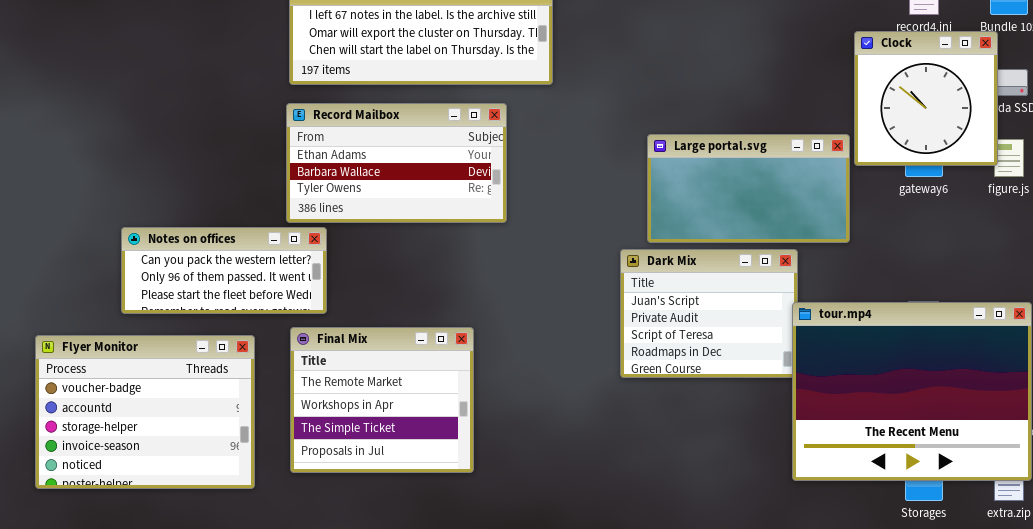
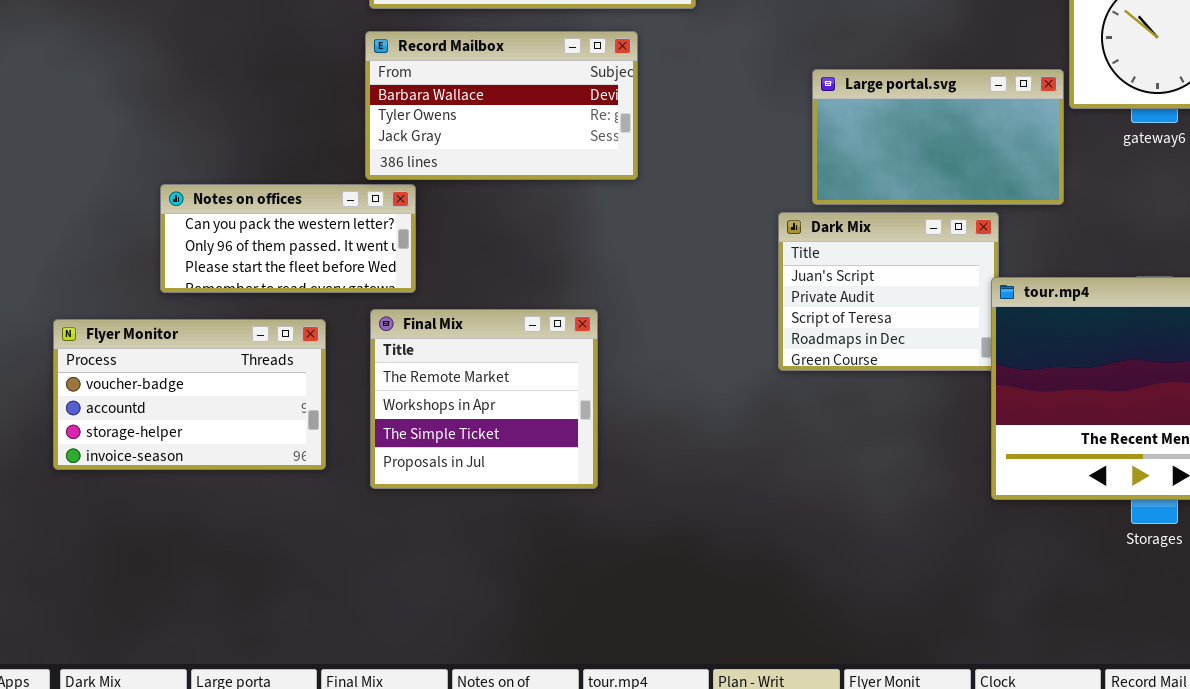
Record Mailbox: [286,103,507,223] -> [365,31,638,180], scrolled down 1 row
Flyer Monitor: [35,335,255,489] -> [53,319,326,470], resized

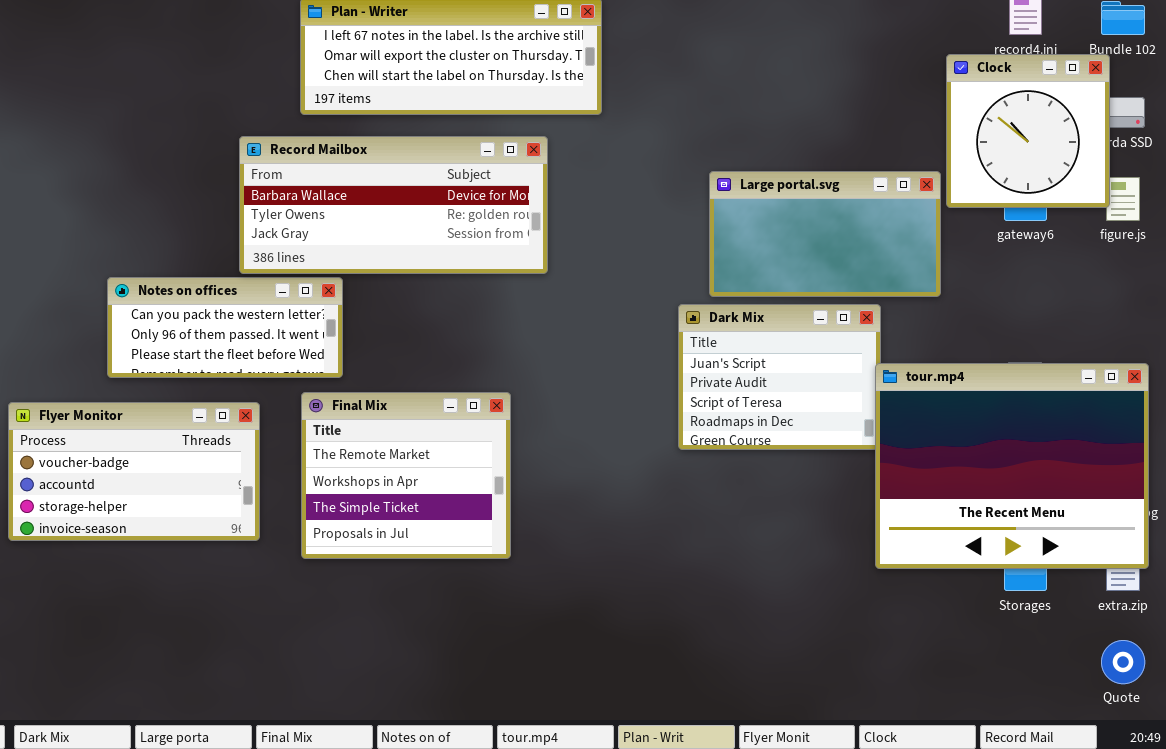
Record Mailbox: [365,31,638,180] -> [239,136,548,274], resized

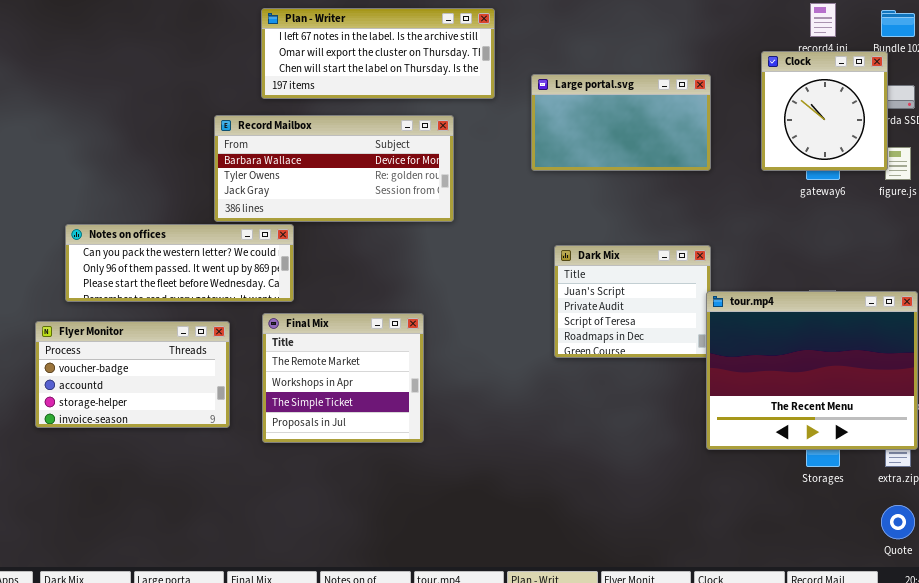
Large portal.svg: [709,171,941,297] -> [531,74,711,171], moved
Notes on offices: [107,277,343,378] -> [65,224,294,302], resized

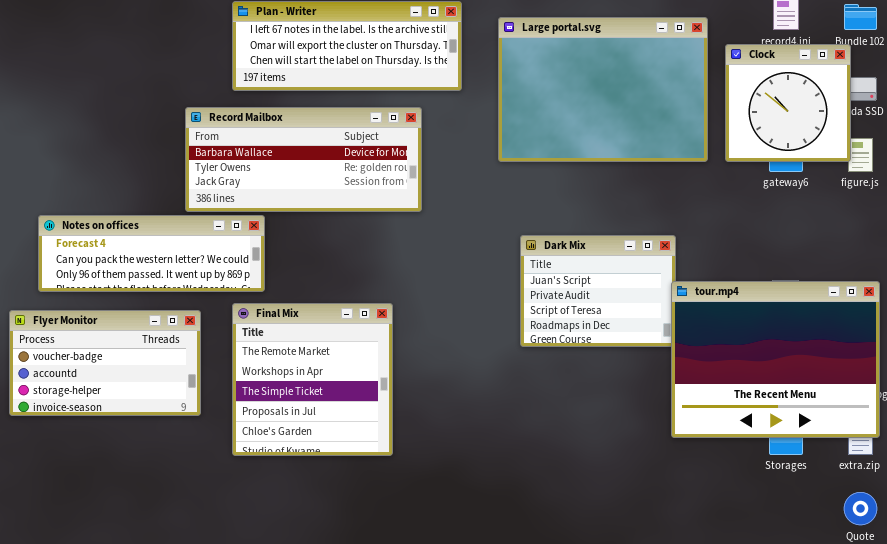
Large portal.svg: [531,74,711,171] -> [498,17,708,162], resized
Notes on offices: [65,224,294,302] -> [38,215,265,292], scrolled up 1 row
Final Mix: [262,313,424,443] -> [232,303,393,456], resized

